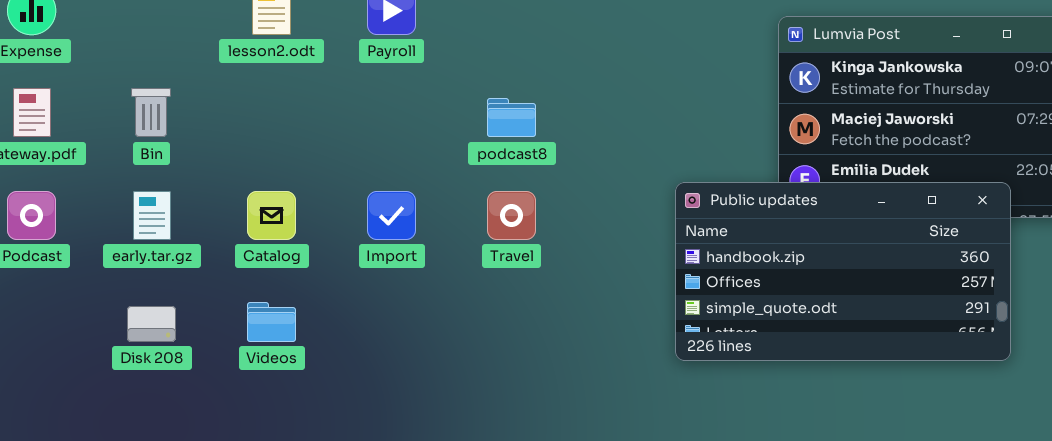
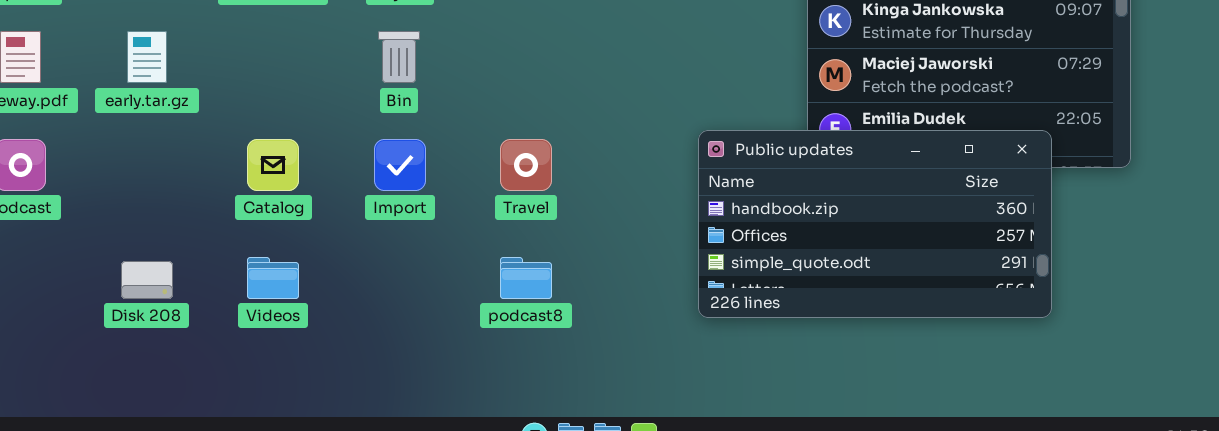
Bin: [131,88,171,137] -> [378,31,420,83], moved
podcast8: [487,98,536,137] -> [500,257,552,299], moved
early.tar.gz: [133,191,171,240] -> [127,31,167,83], moved

